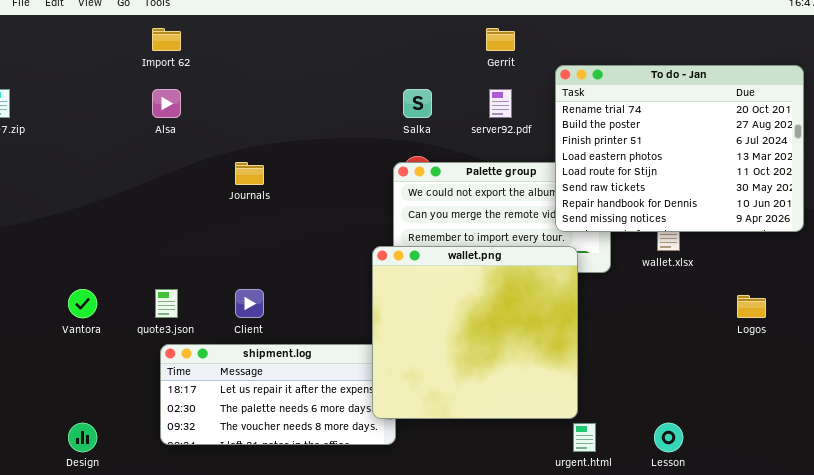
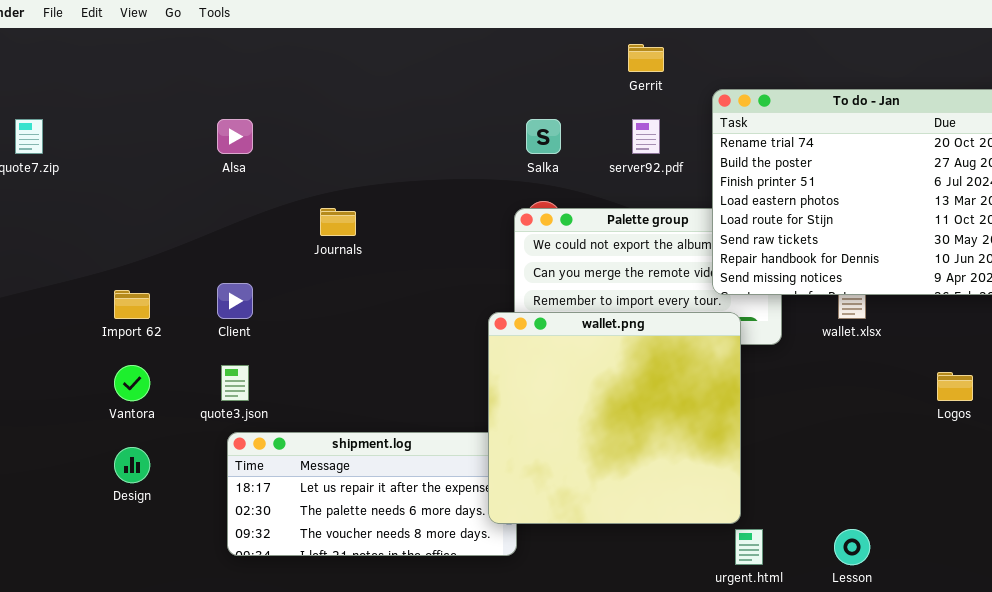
Import 62: [152,28,181,51] -> [114,290,150,319], moved
Client: [235,289,264,318] -> [217,283,253,319], moved
Design: [68,423,97,452] -> [114,447,150,483], moved

